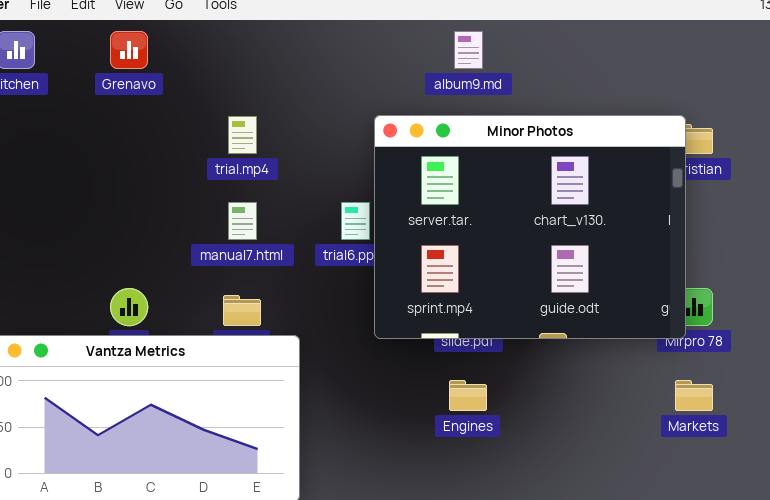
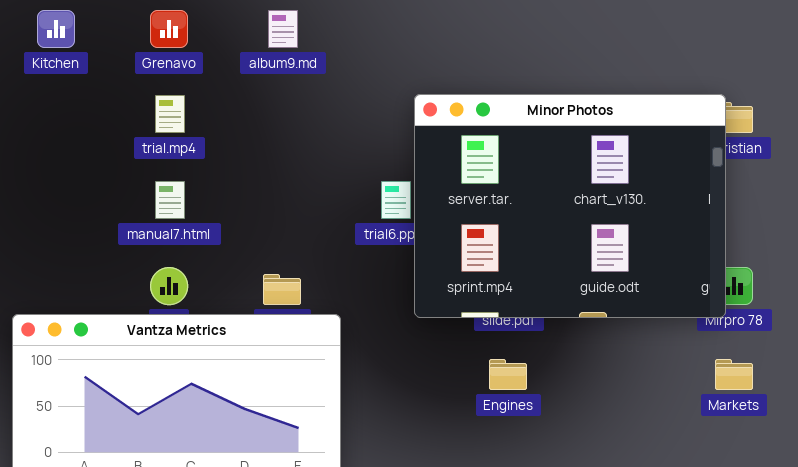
album9.md: [454,31,483,69] -> [268,10,298,48], moved
trial.mp4: [228,116,257,154] -> [155,95,185,133], moved
manual7.html: [228,202,257,240] -> [155,181,185,219], moved

